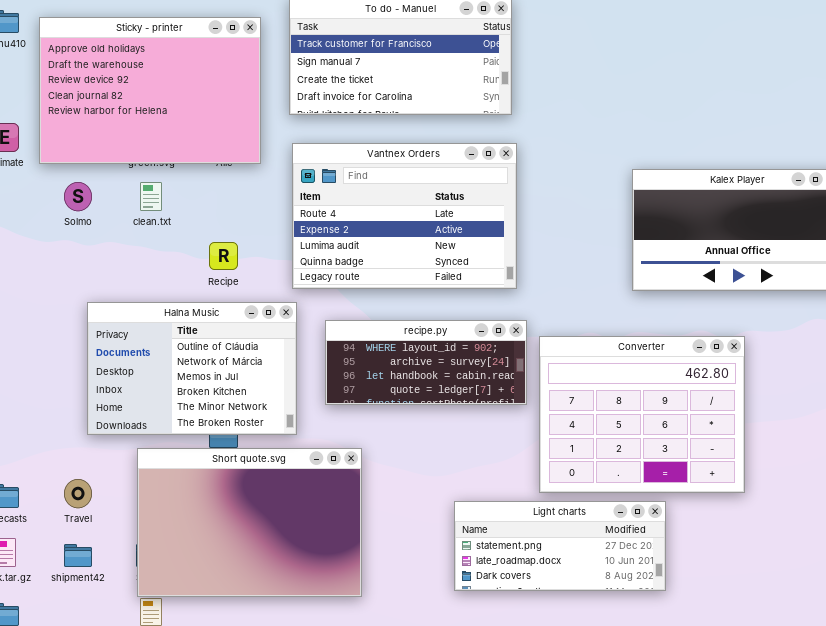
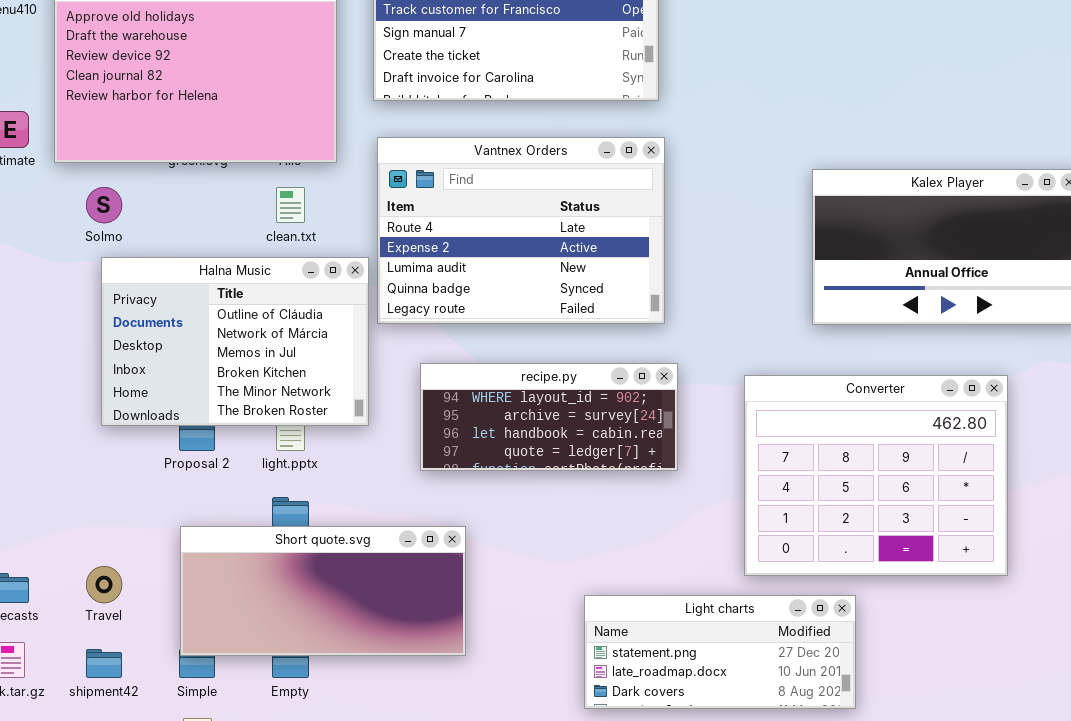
clean.txt: [140,182,162,211] -> [276,187,305,223], moved
Halna Music: [87,302,297,435] -> [101,257,369,426], moved
Converter: [539,336,745,493] -> [744,375,1008,576], moved
Short quote.svg: [137,448,362,597] -> [180,526,466,656], resized

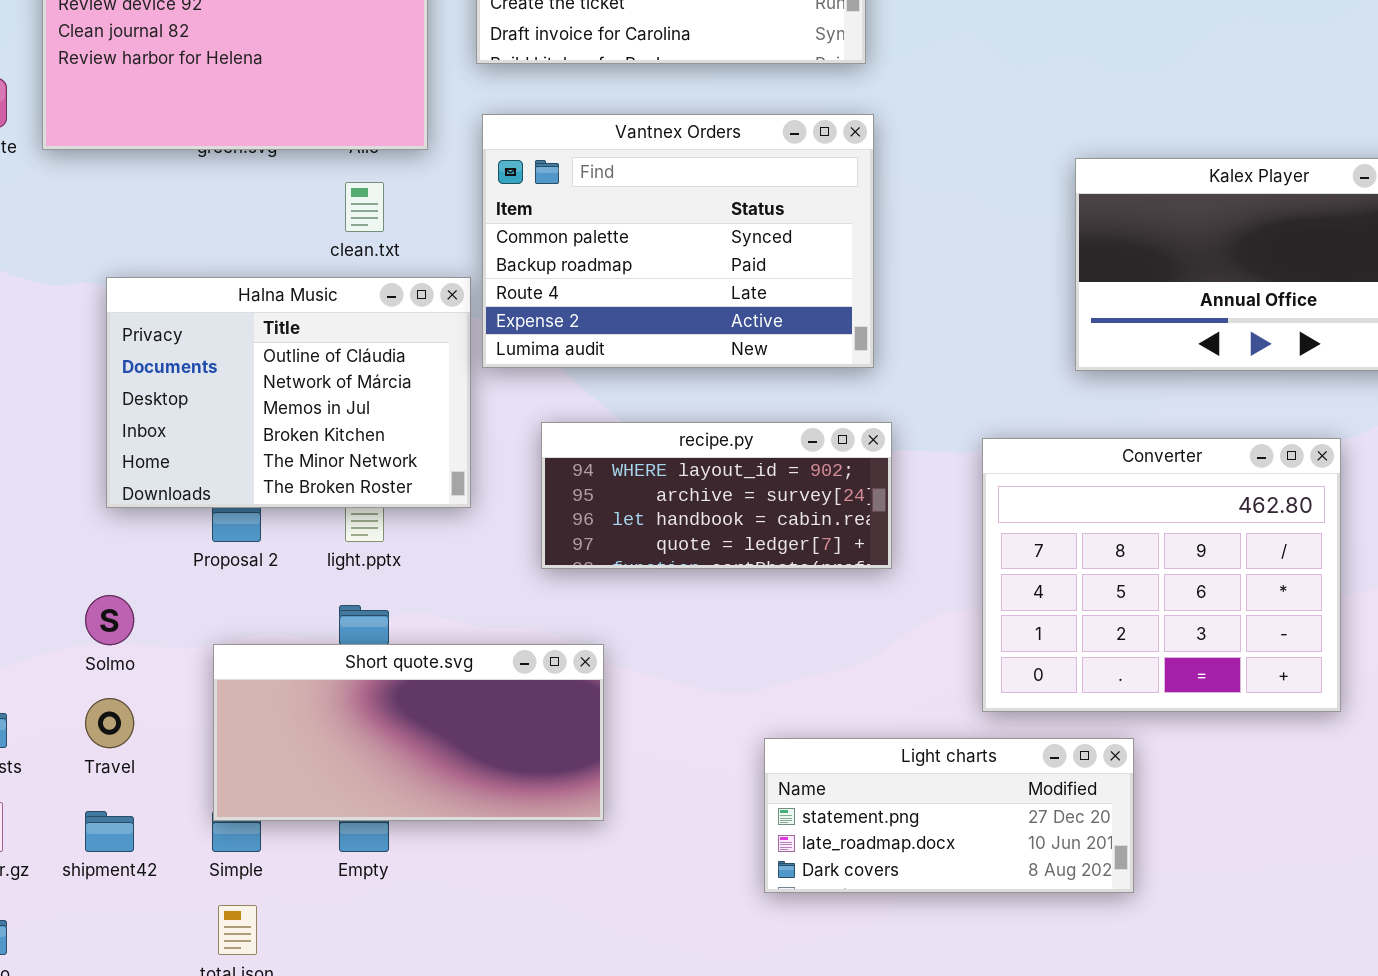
Vantnex Orders: [377,137,665,324] -> [482,114,874,368], scrolled up 2 rows
Solmo: [86,187,122,223] -> [85,595,134,645], moved

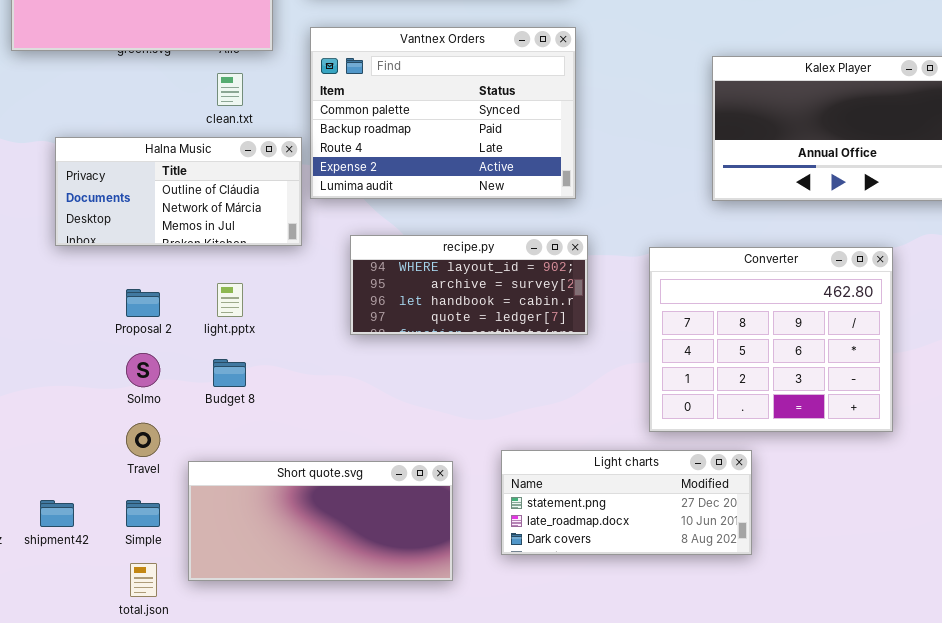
Halna Music: [106,277,471,508] -> [55,137,302,246], resized
Solmo: [85,595,134,645] -> [126,353,160,387], moved
Short quote.svg: [213,644,604,821] -> [188,461,453,581], moved
Travel: [85,698,134,748] -> [126,423,160,457], moved

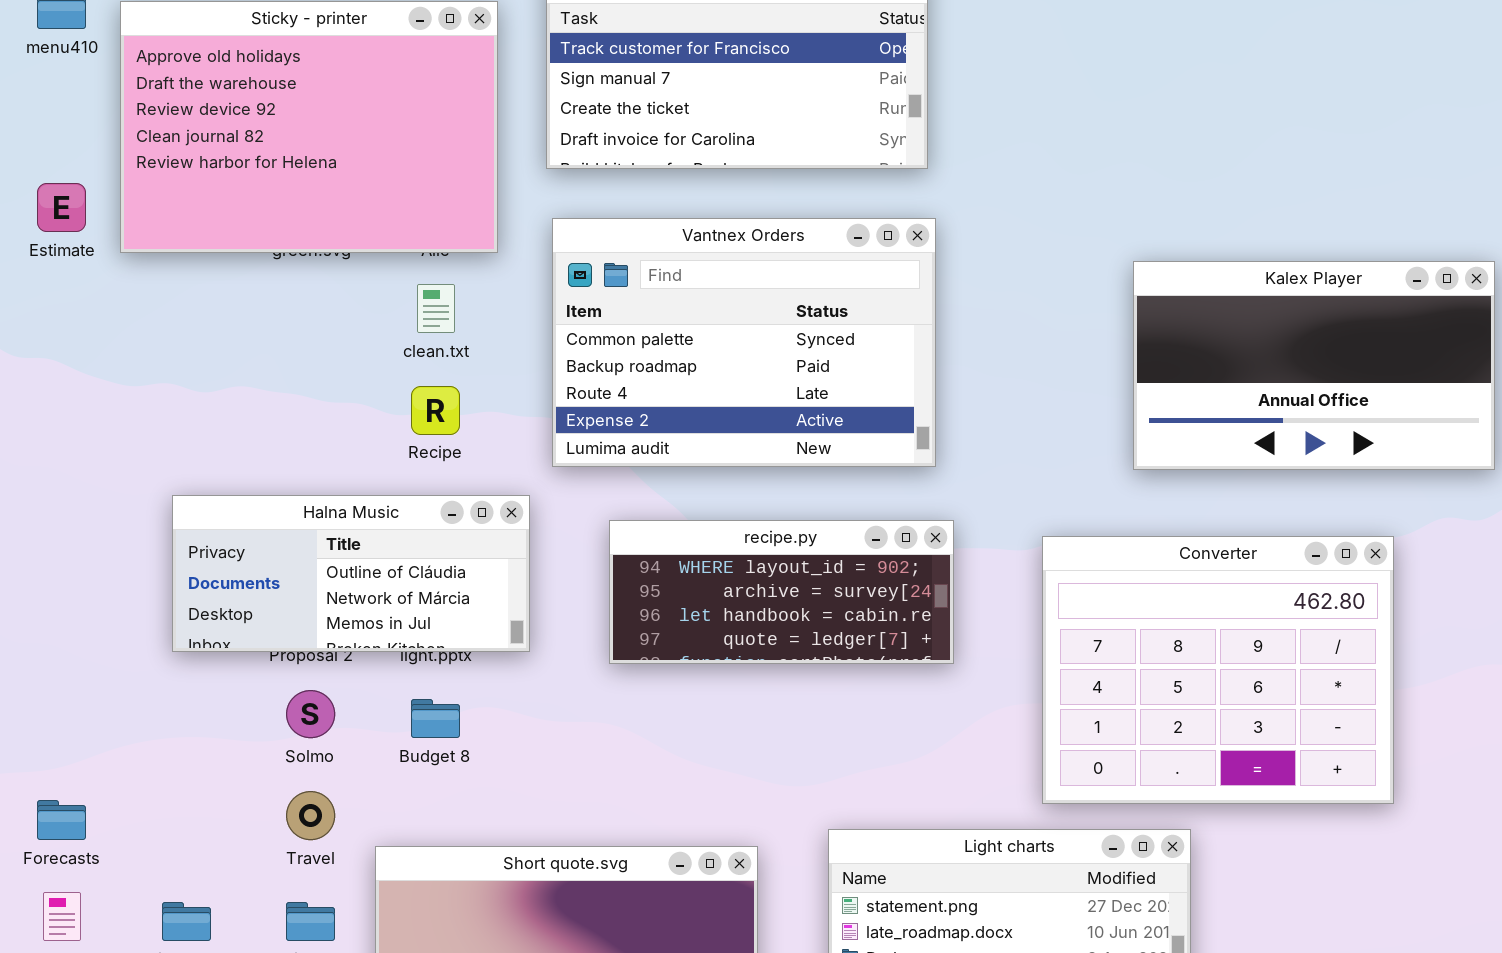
Halna Music: [55,137,302,246] -> [172,495,530,652], moved

